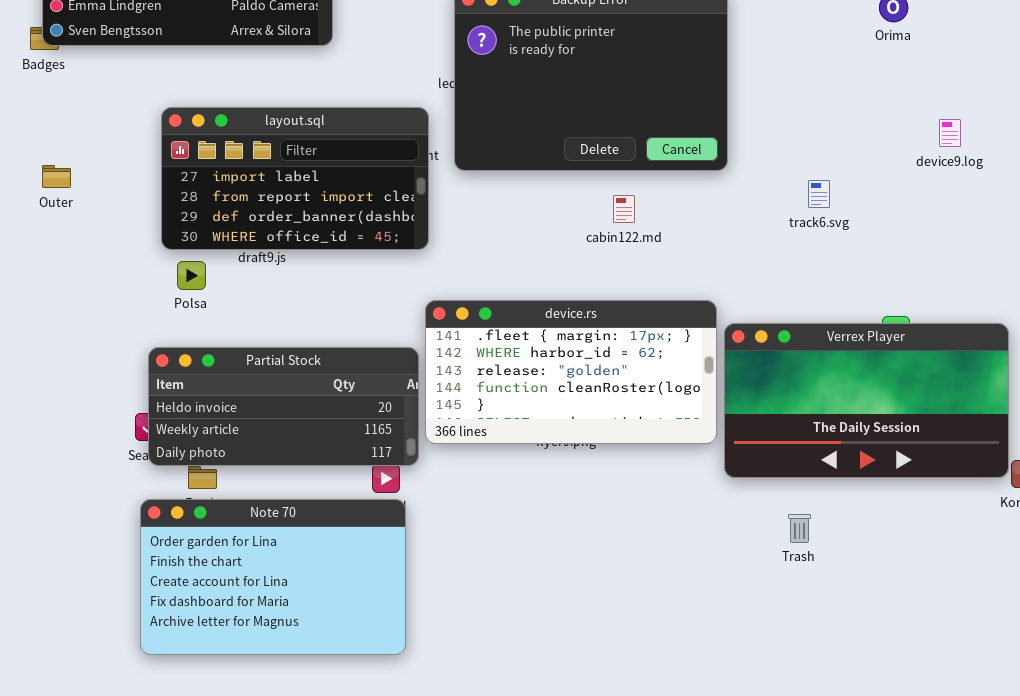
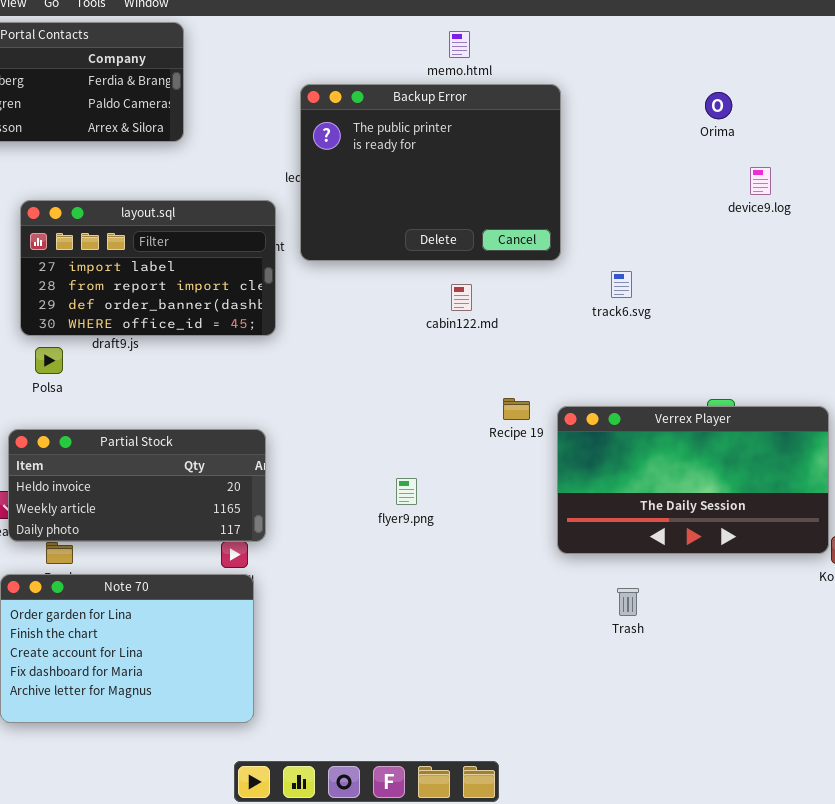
device9.log: [939,119,961,147] -> [750,167,771,195], moved
track6.svg: [808,180,830,208] -> [611,271,632,298], moved
device.rs: [425,300,717,444] -> none, closed

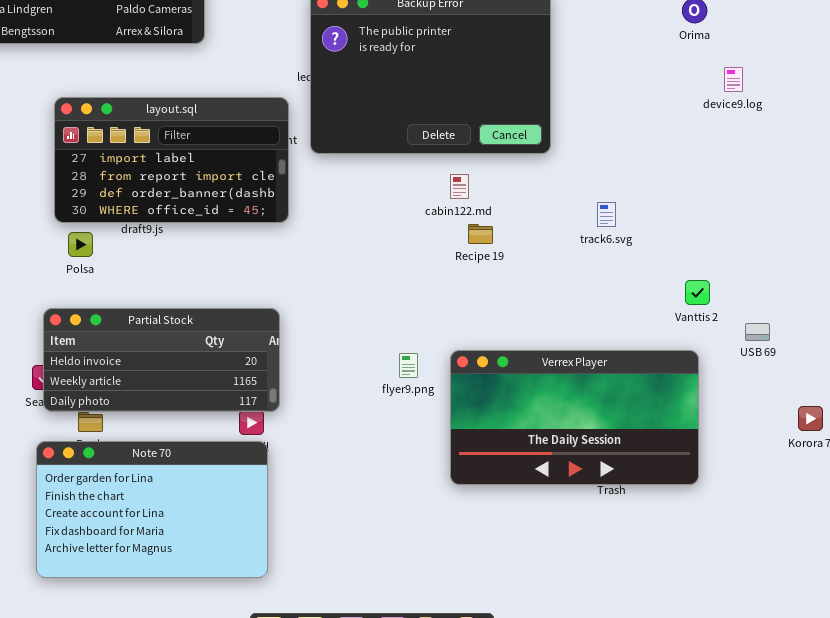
track6.svg: [611,271,632,298] -> [597,202,616,227], moved
Recipe 19: [503,398,530,420] -> [468,224,493,244], moved
Verrex Player: [557,406,829,554] -> [450,350,699,485], moved

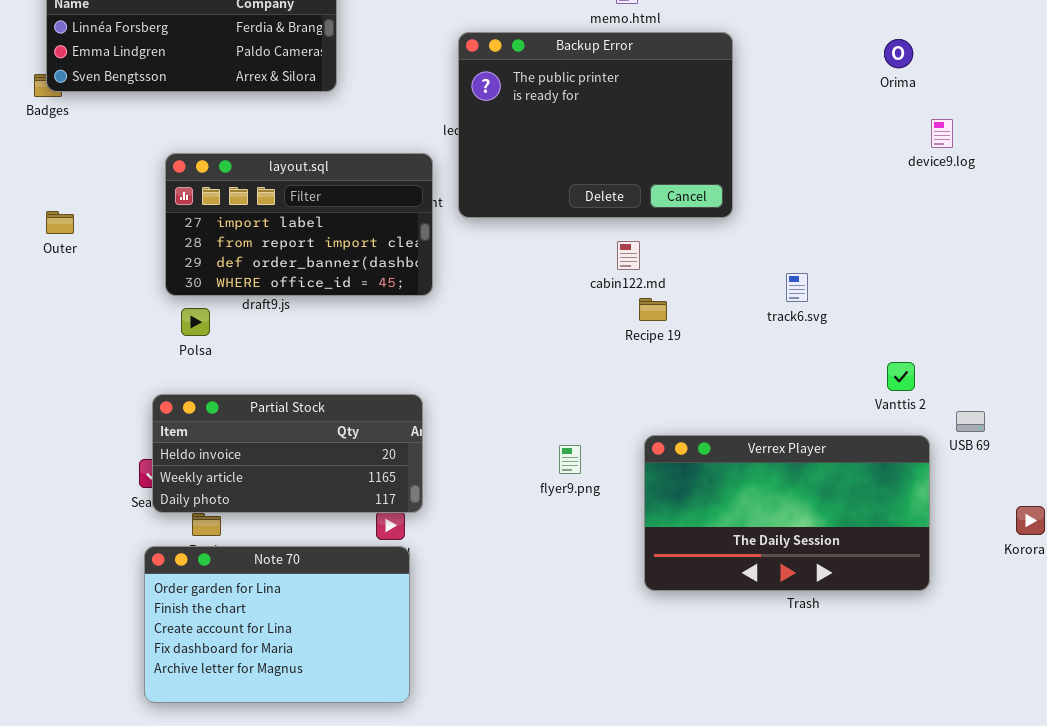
Verrex Player: [450,350,699,485] -> [644,435,930,591], moved

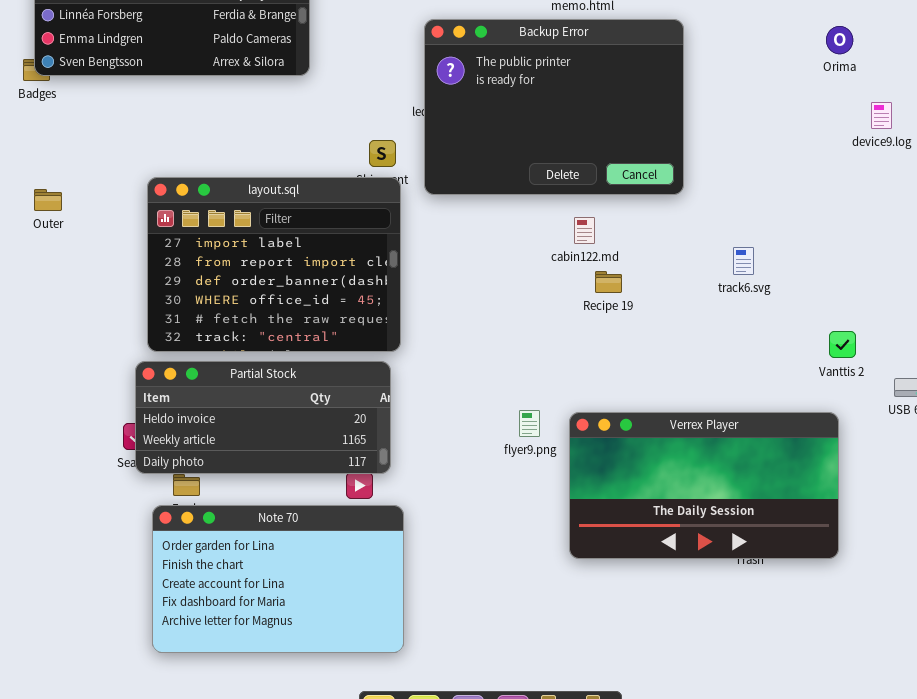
layout.sql: [165,153,433,296] -> [147,177,401,352], moved, resized
Verrex Player: [644,435,930,591] -> [569,412,839,559], moved
Note 70: [144,546,410,703] -> [152,505,404,653], moved

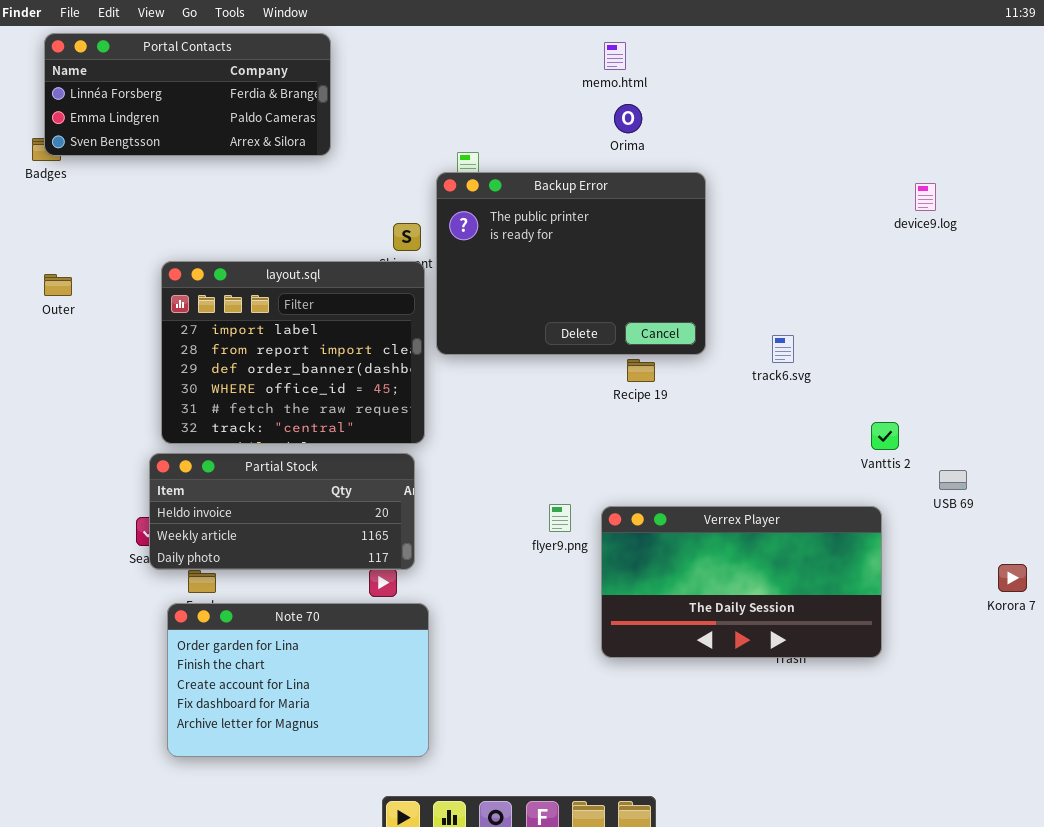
Backup Error: [424,19,684,195] -> [436,172,706,355], moved
Orima: [826,26,853,54] -> [614,104,642,133], moved

